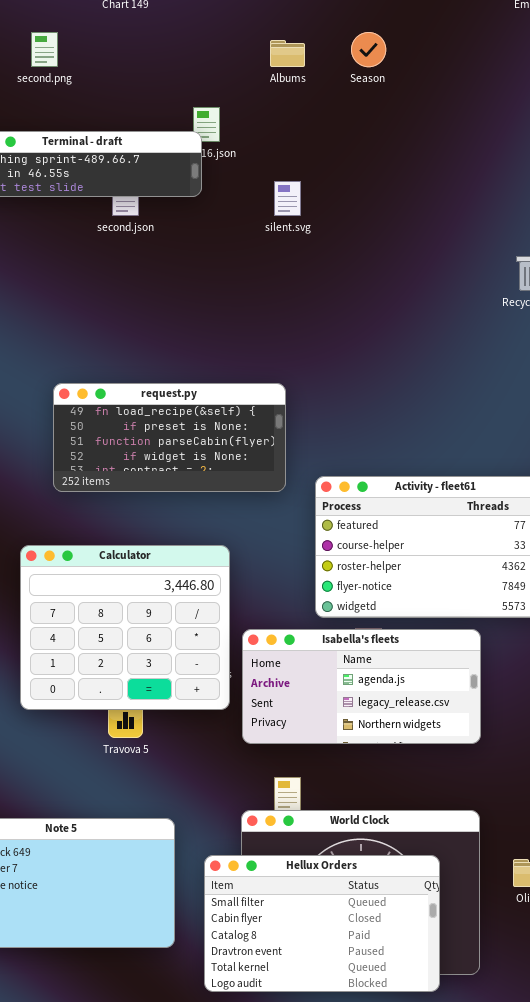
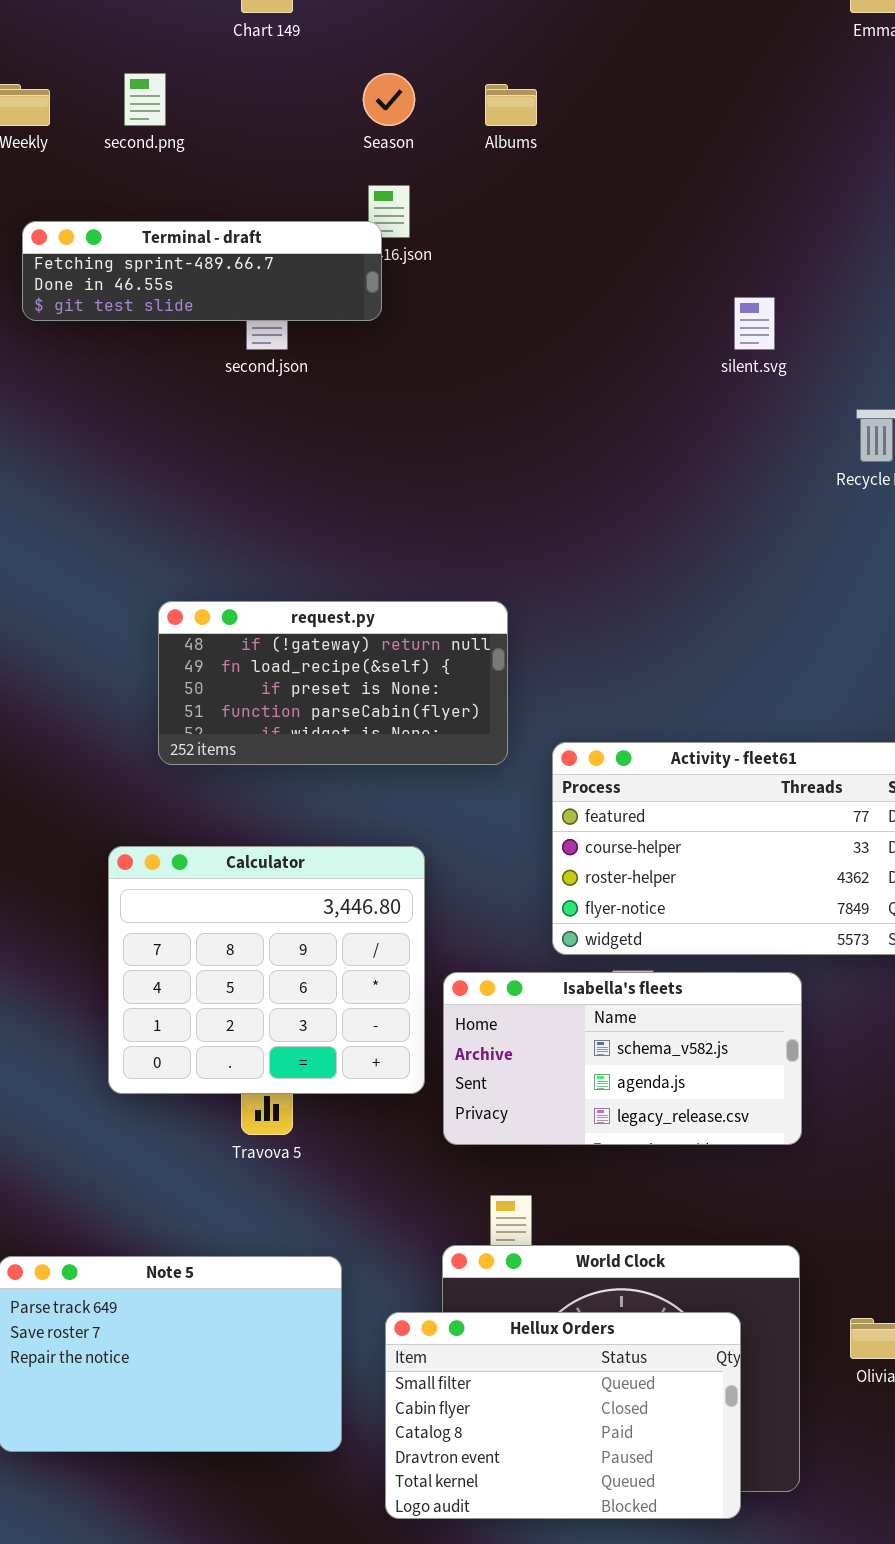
Season: [351,32,386,67] -> [363,73,415,126], moved
silent.svg: [274,181,301,216] -> [734,297,775,350], moved
request.py: [53,383,286,492] -> [158,601,508,765], scrolled up 1 row
Isabella's fleets: [242,629,481,744] -> [443,972,802,1145], scrolled up 1 row

